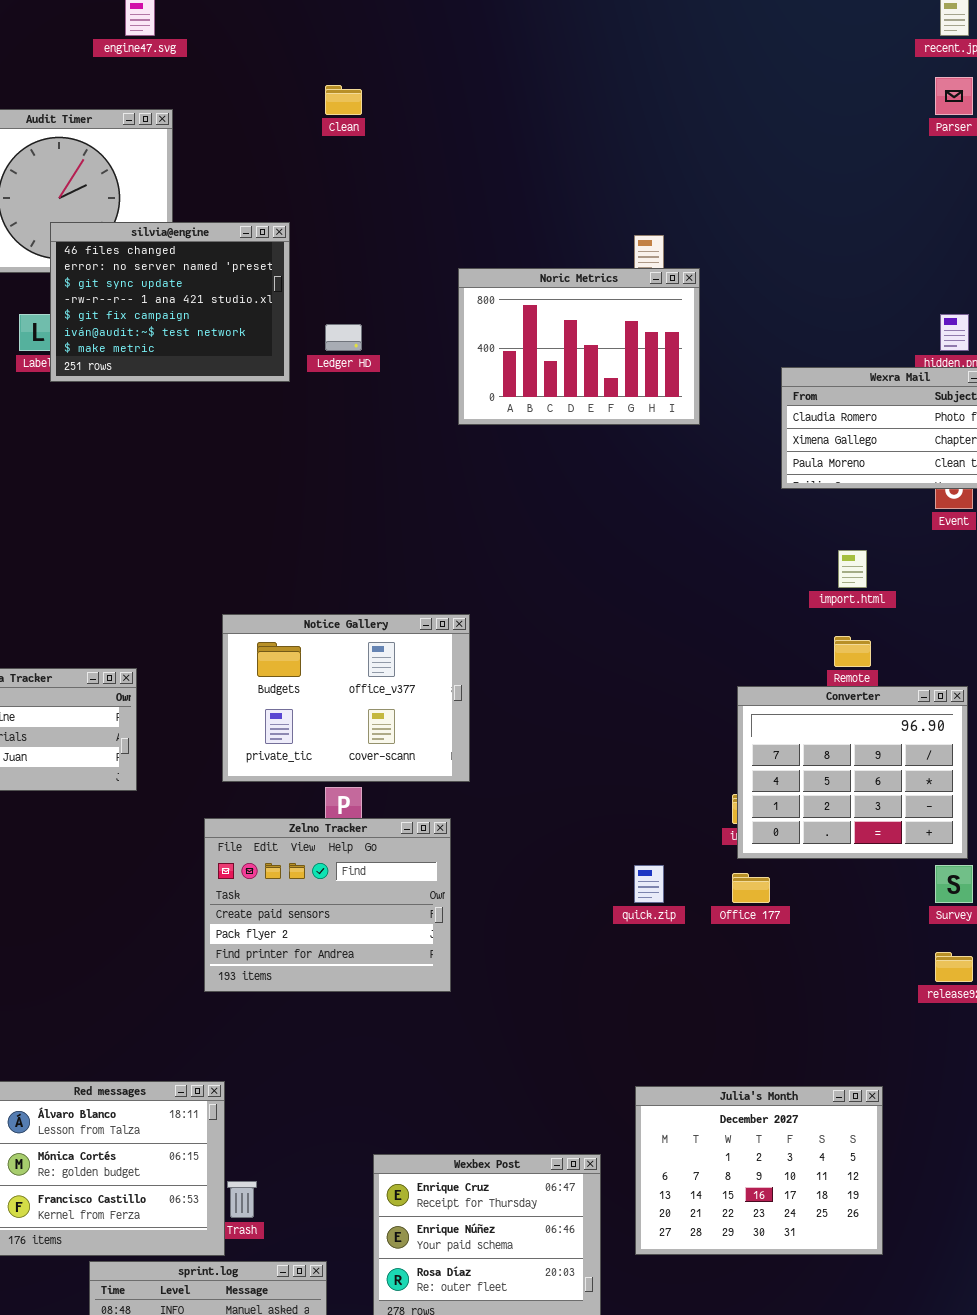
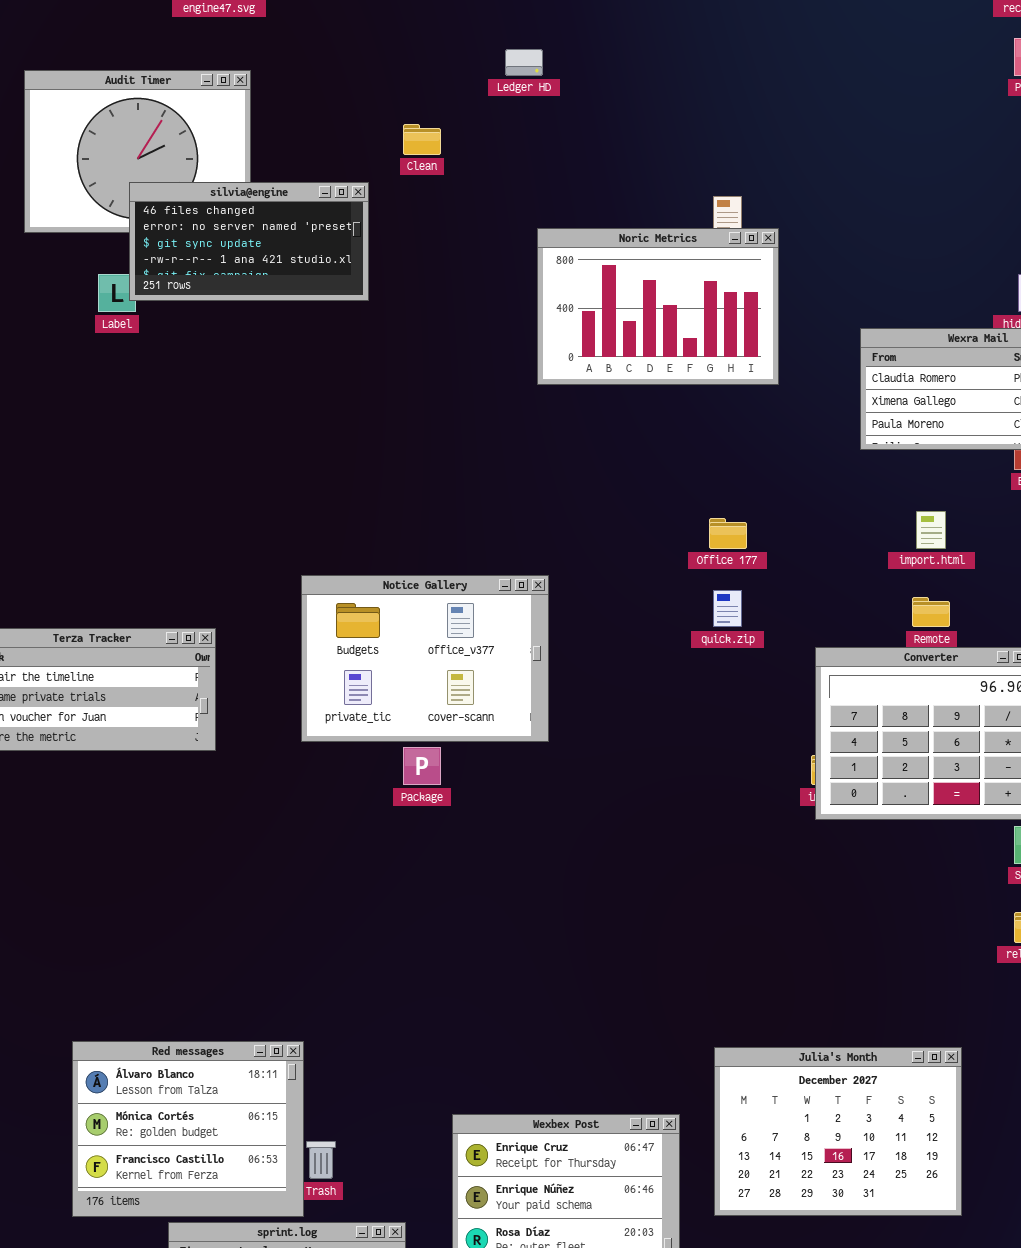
Clean: [325,85,362,115] -> [403,124,441,155], moved
silvia@engine: [50,222,290,382] -> [129,182,369,301], resized
Ledger HD: [325,324,362,351] -> [505,49,543,76], moved
Zelno Tracker: [204,818,451,992] -> none, closed
quick.zip: [634,865,664,903] -> [713,590,742,627], moved
Office 177: [732,873,770,903] -> [709,518,747,549], moved

